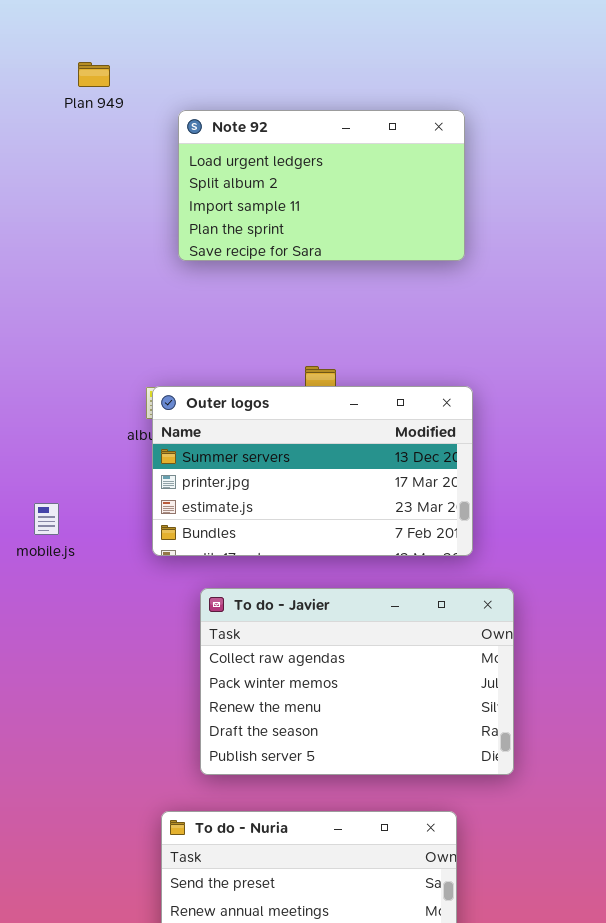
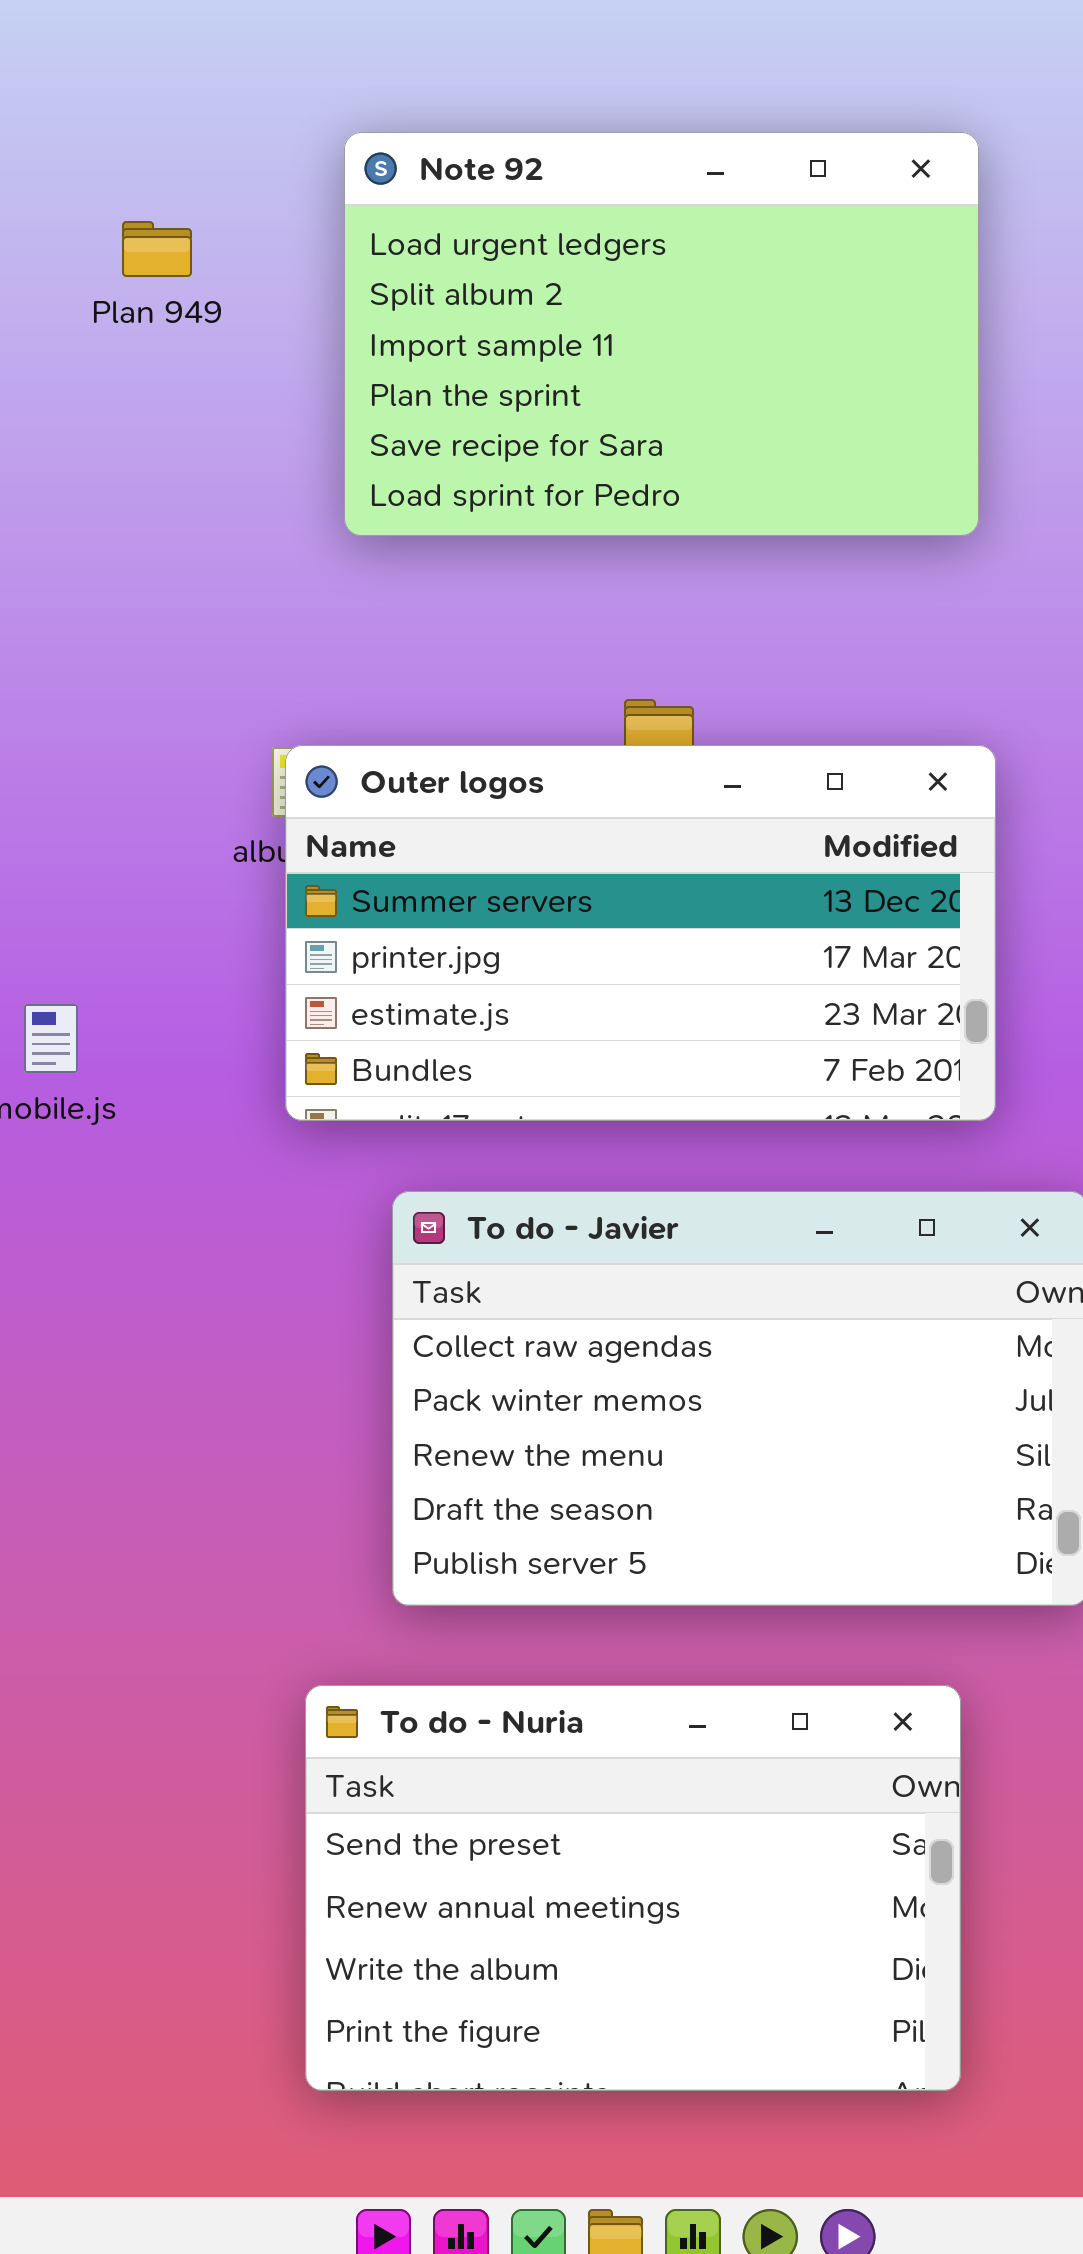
Plan 949: [78,62,110,87] -> [122,221,192,277], moved
Note 92: [178,110,465,261] -> [344,132,979,536], resized

